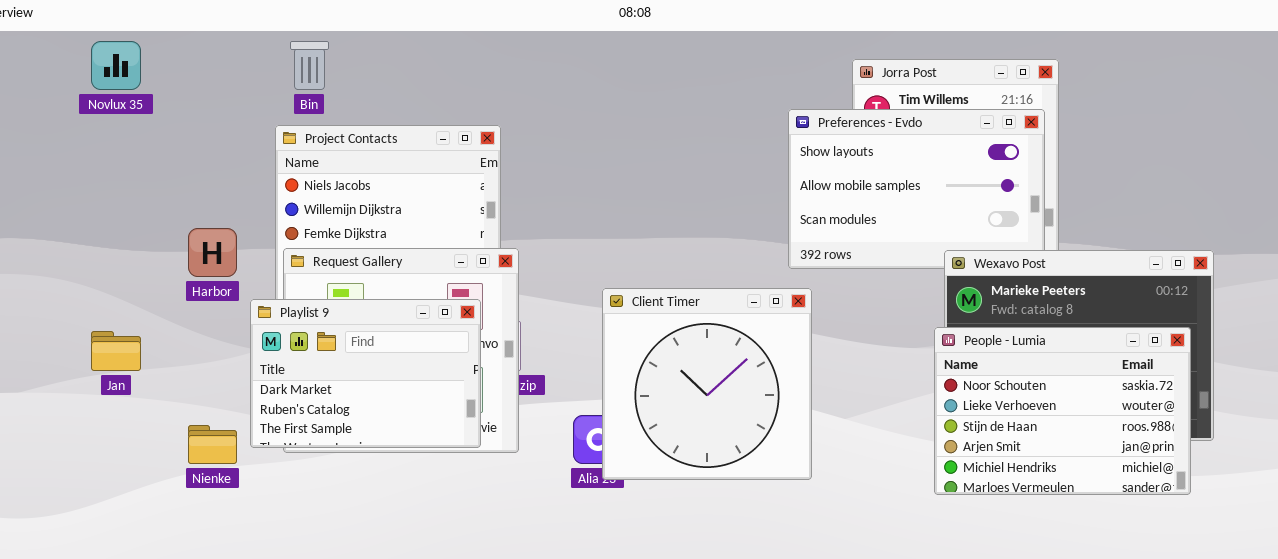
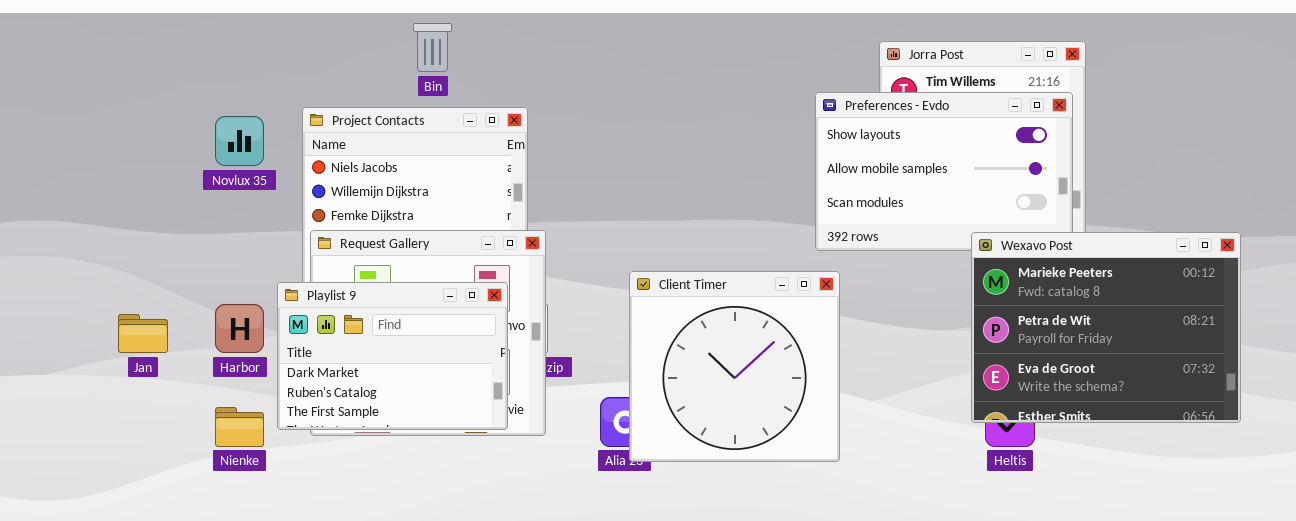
Novlux 35: [91,41,141,90] -> [215,116,264,166], moved
Bin: [290,41,329,90] -> [413,23,452,72], moved
Harbor: [188,228,237,277] -> [215,304,264,353], moved
People - Lumia: [934,327,1191,495] -> none, closed

